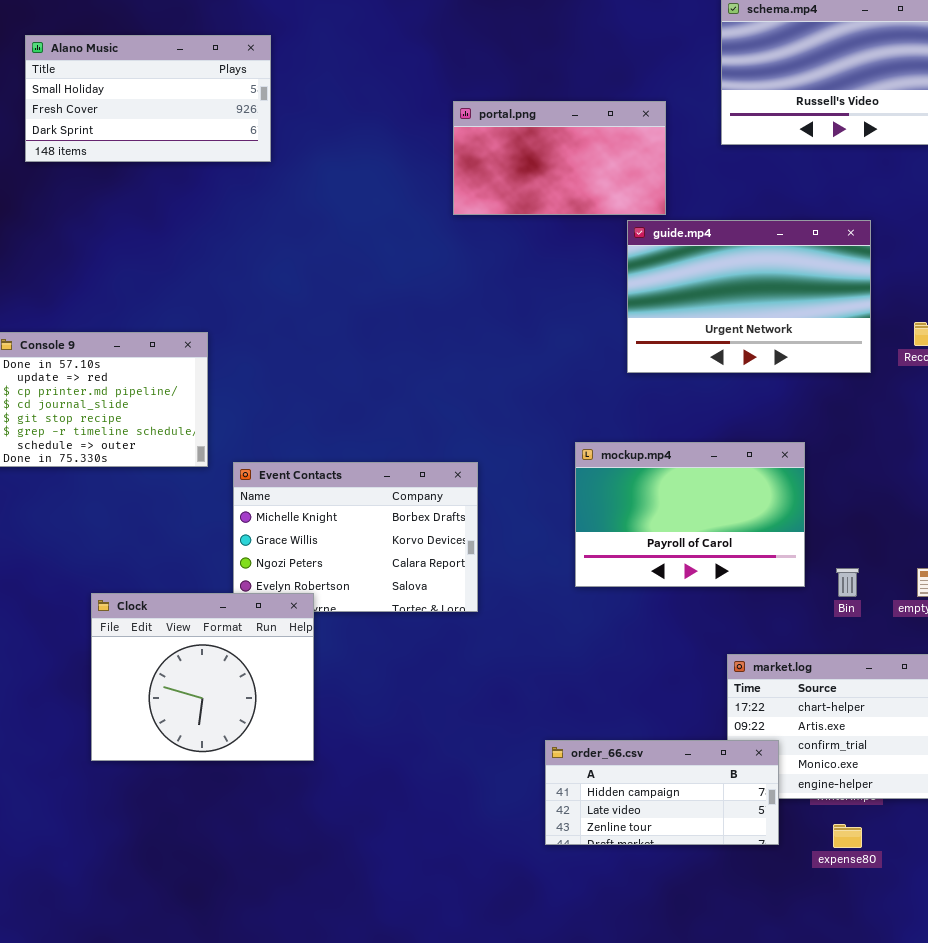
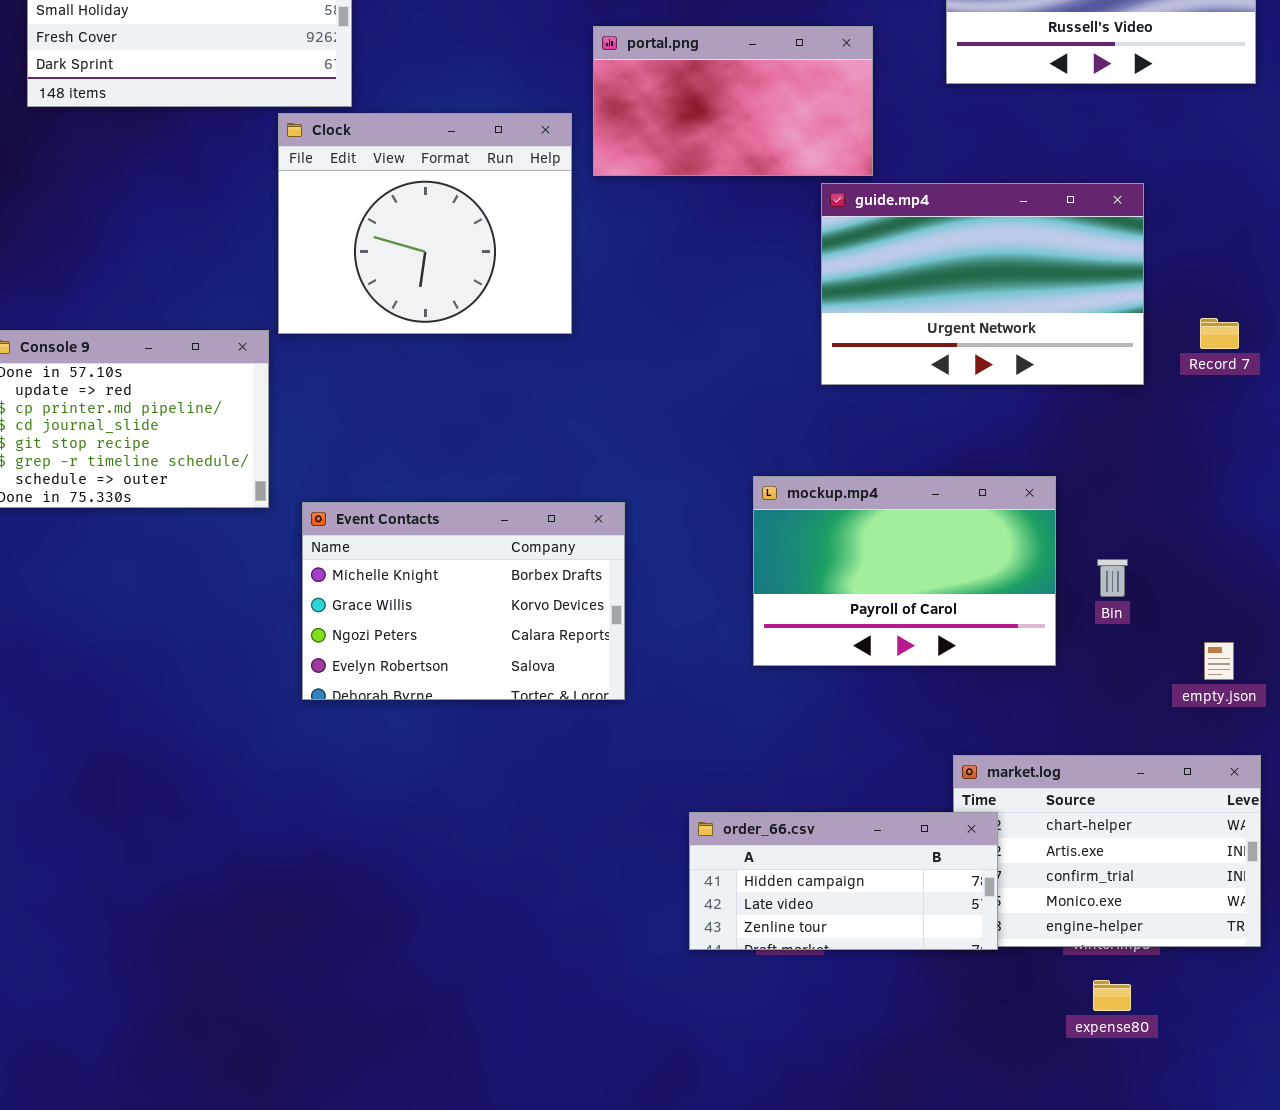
Bin: [836,568,859,597] -> [1097,559,1128,597], moved
Clock: [91,593,314,761] -> [278,113,572,334], moved
order_66.csv: [545,740,779,845] -> [689,812,998,950], moved

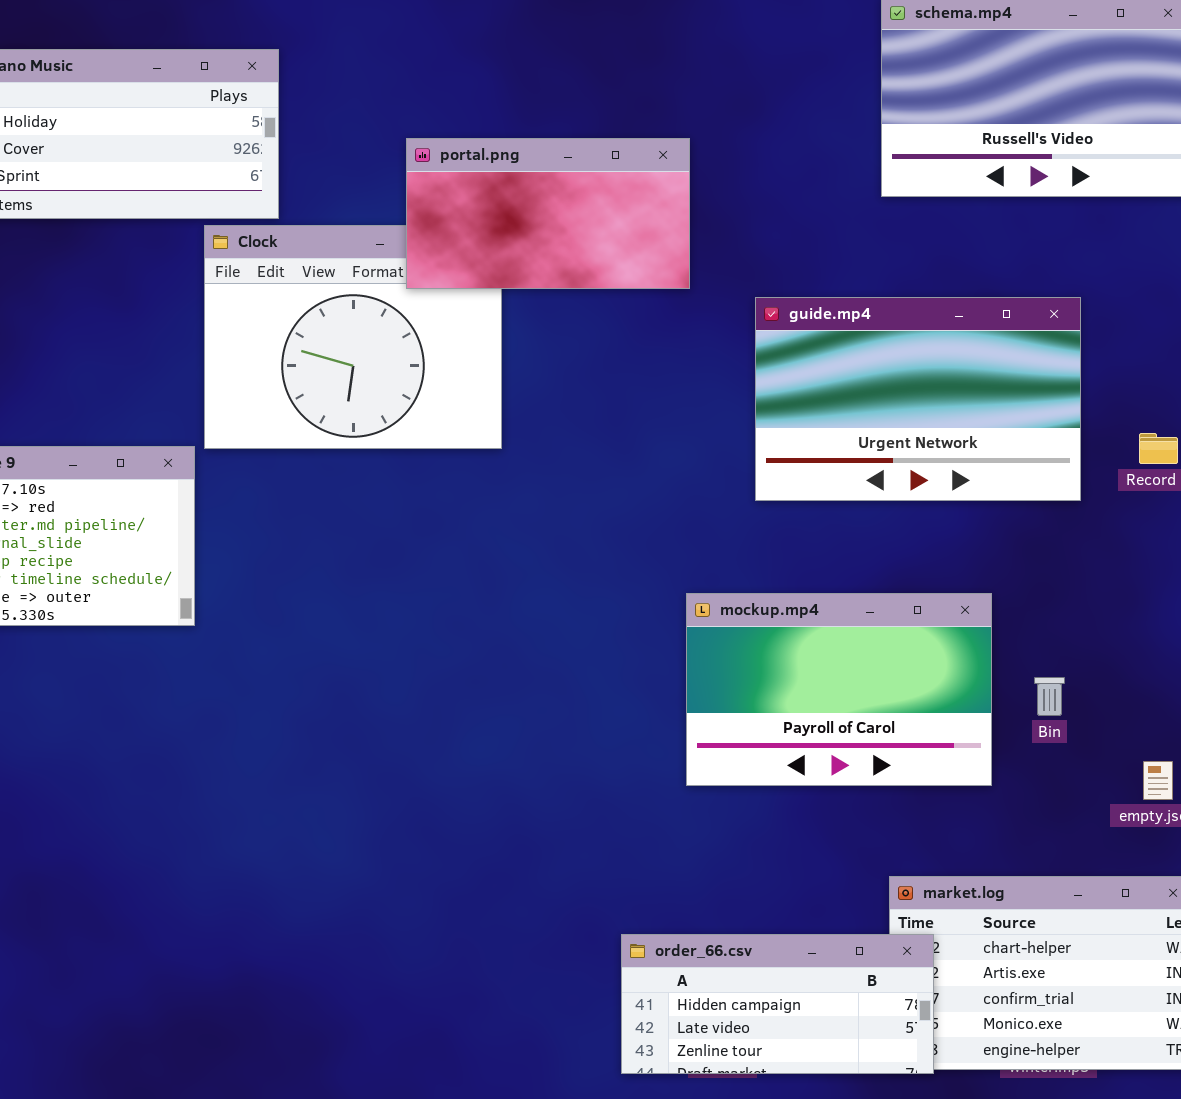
portal.png: [593,26,873,176] -> [406,138,690,289], moved
Event Contacts: [302,502,625,700] -> none, closed

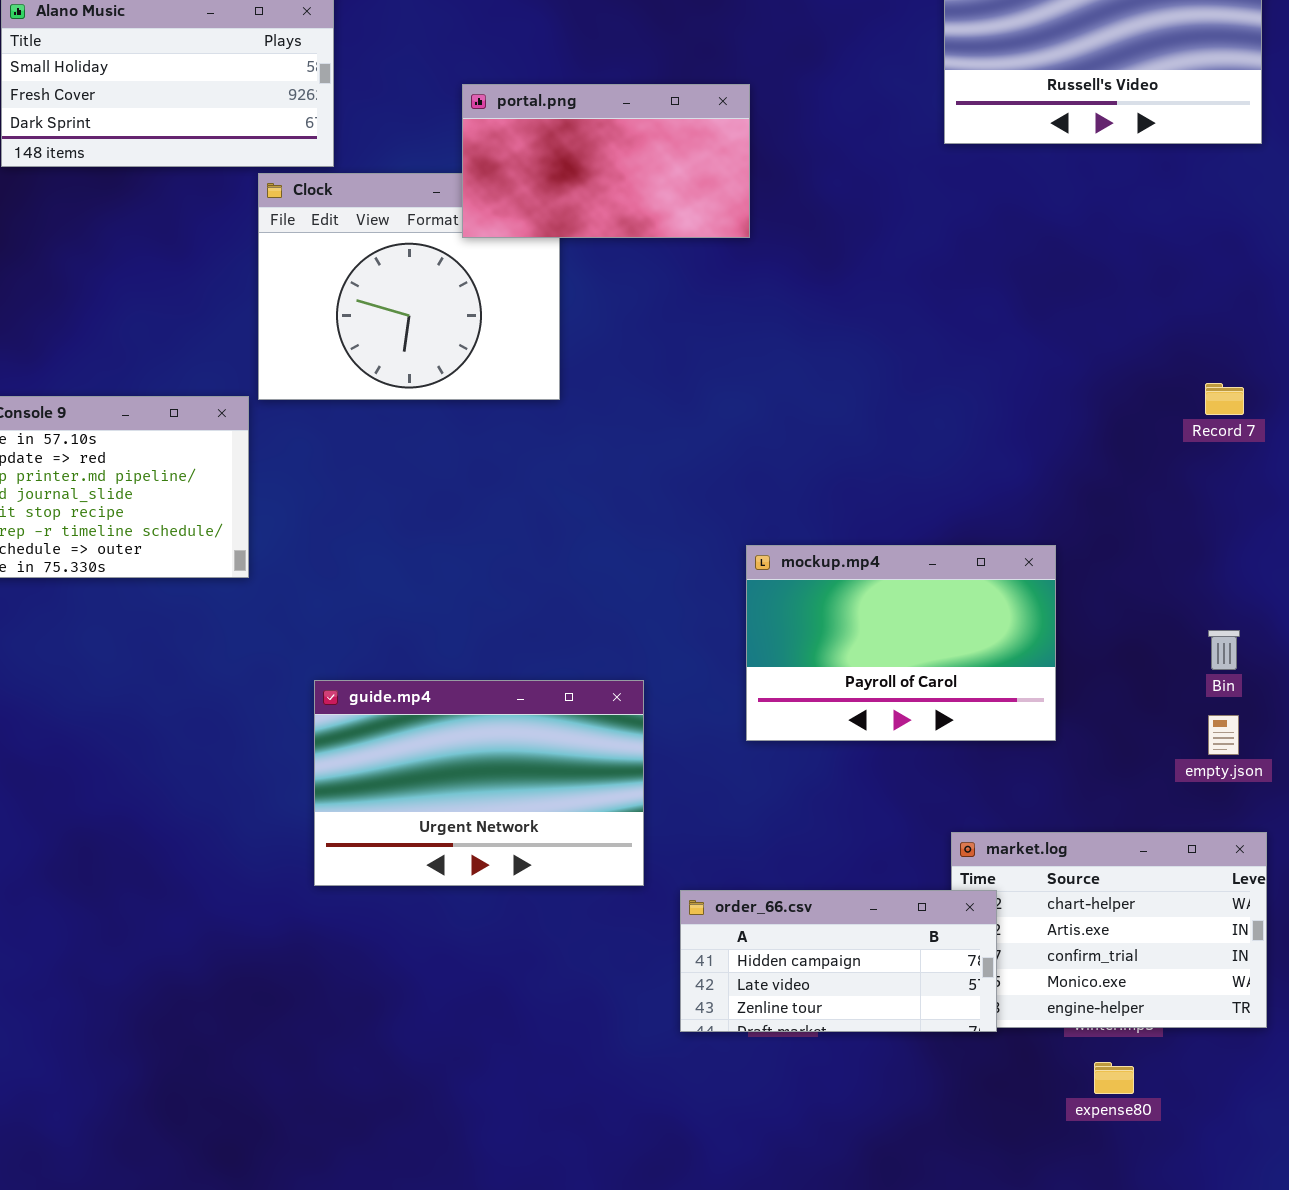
guide.mp4: [755,297,1081,501] -> [314,680,644,886], moved
Bin: [1034,677,1065,716] -> [1208,630,1240,670], moved

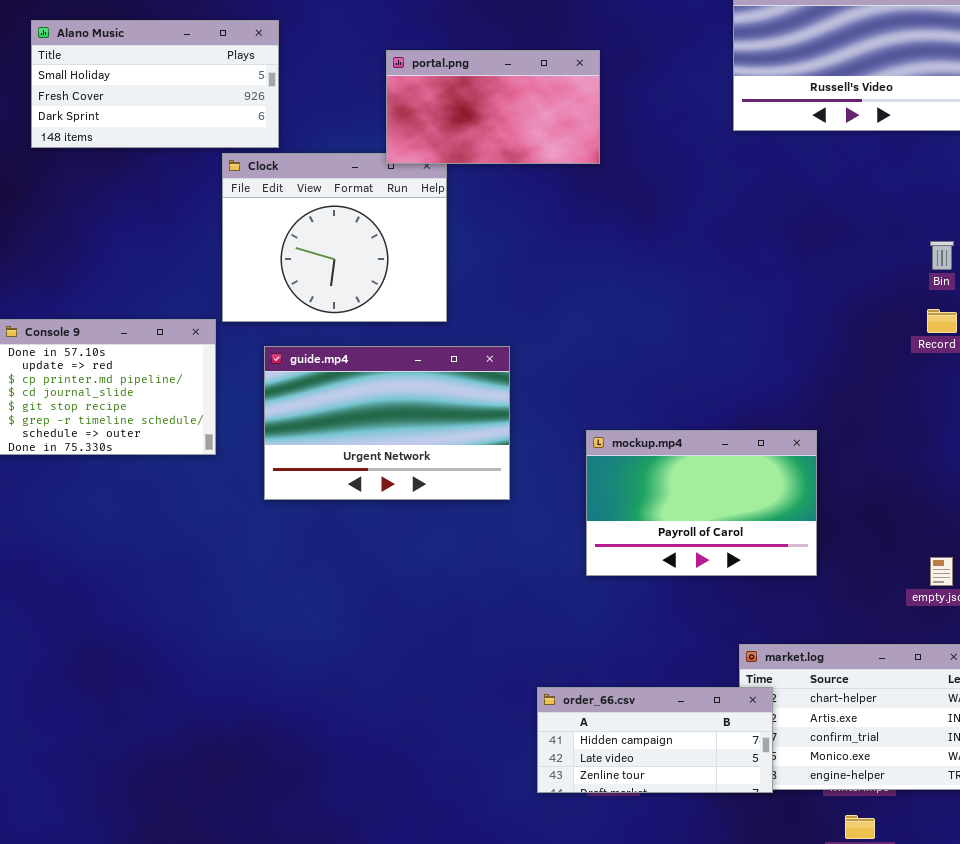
portal.png: [462,84,750,238] -> [386,50,600,164], moved
Bin: [1208,630,1240,670] -> [930,241,954,270], moved
guide.mp4: [314,680,644,886] -> [264,346,510,500], moved

